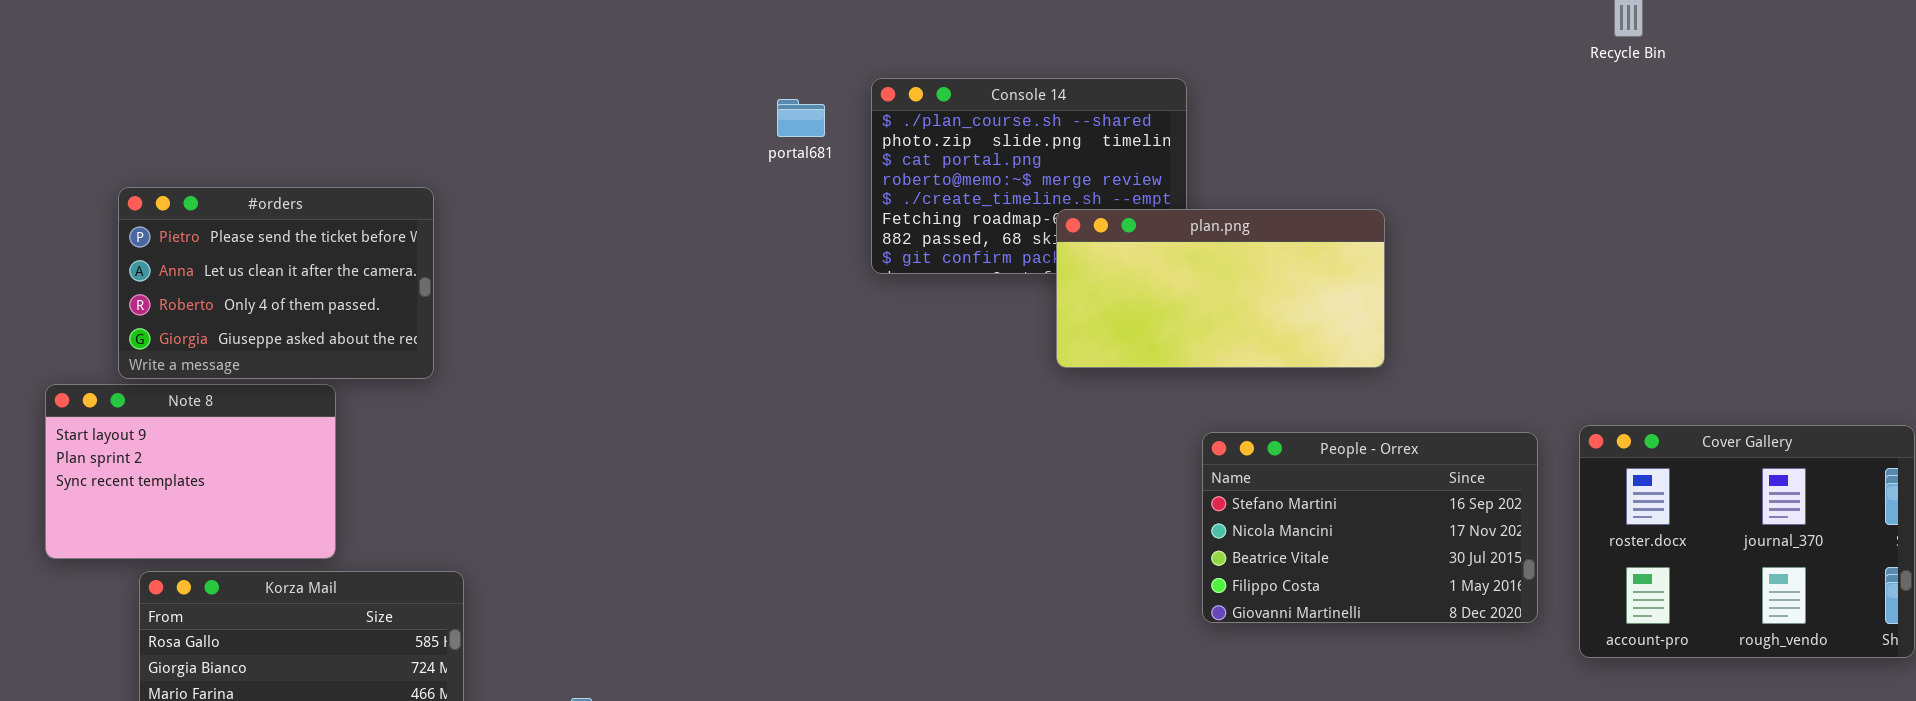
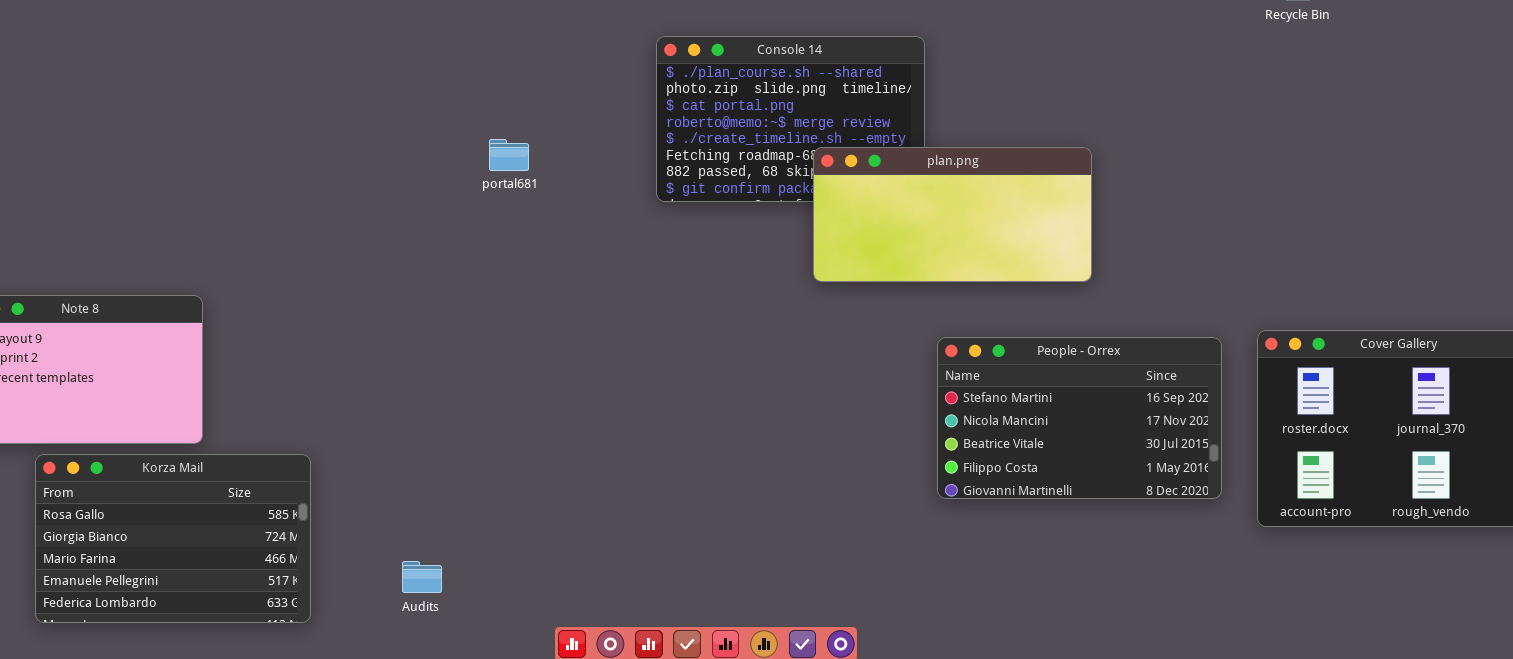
portal681: [777,99,825,137] -> [489,139,529,171], moved
#orders: [118,187,434,379] -> none, closed

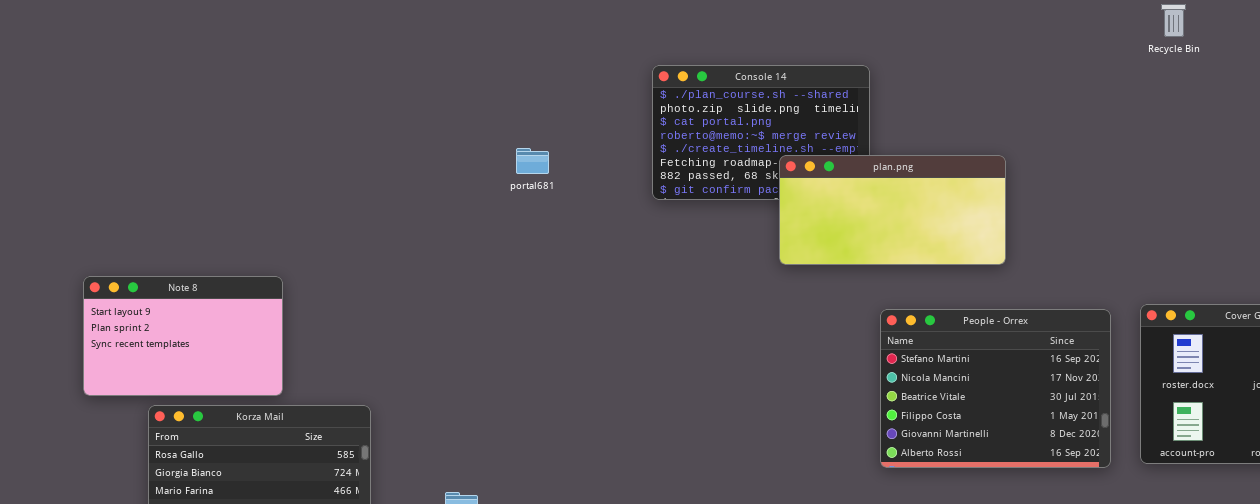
People - Orrex: [937,337,1222,499] -> [880,309,1111,468], resized

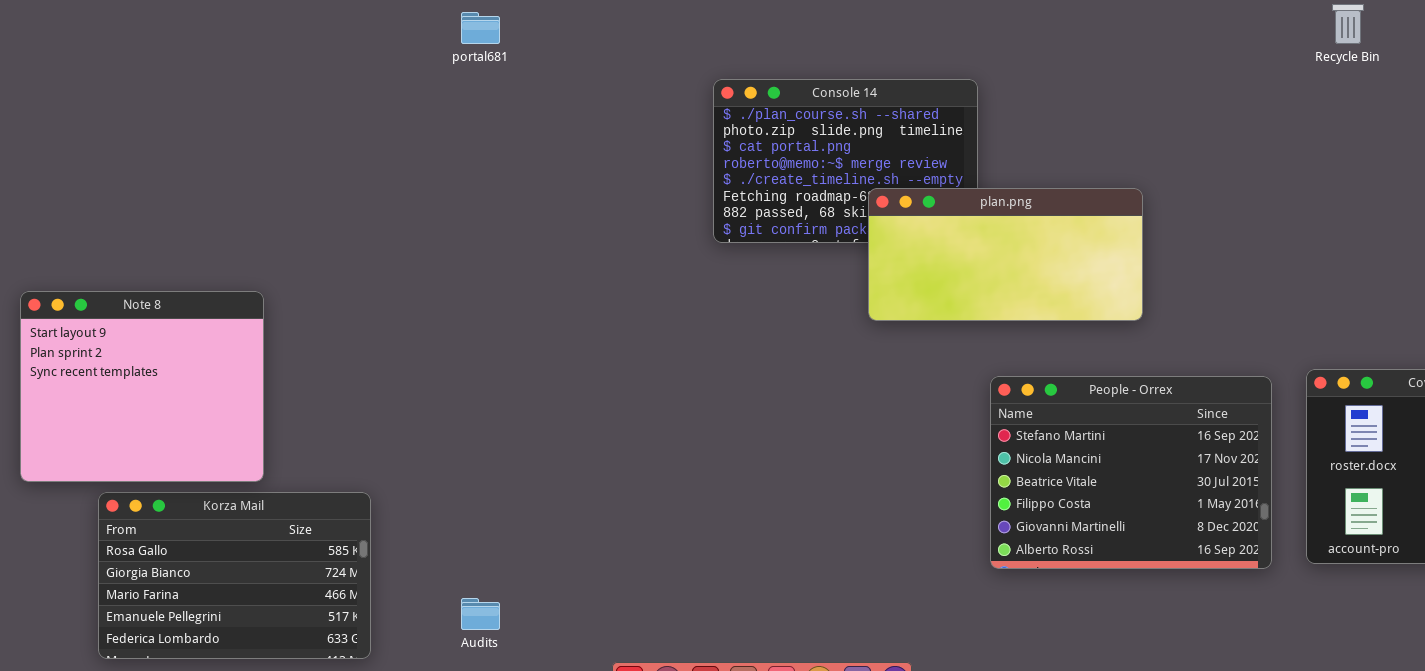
portal681: [516,148,549,174] -> [461,12,500,44], moved
Note 8: [83,276,283,396] -> [20,291,264,482], resized

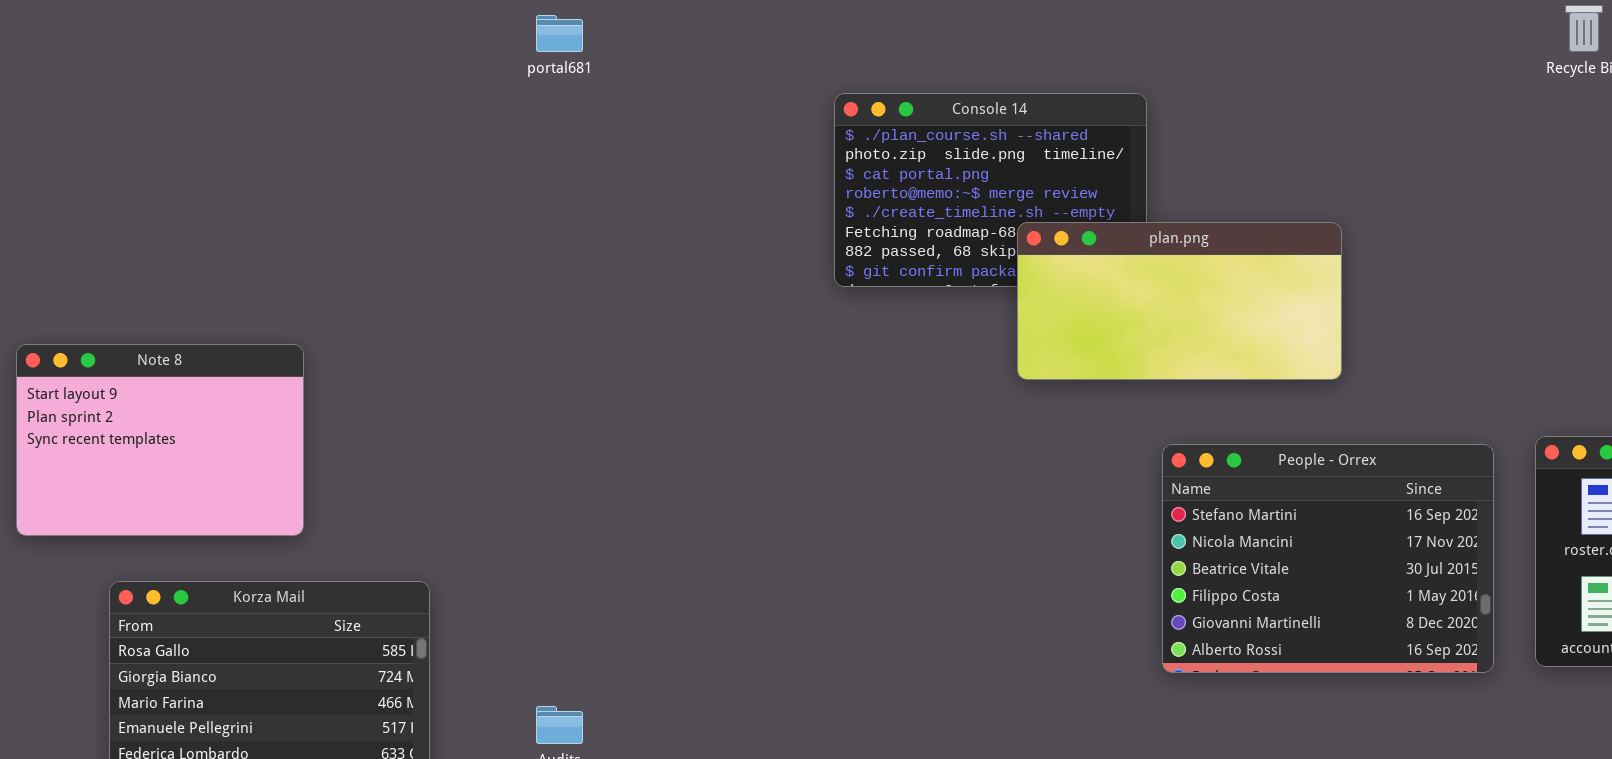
Note 8: [20,291,264,482] -> [16,344,304,536], resized

